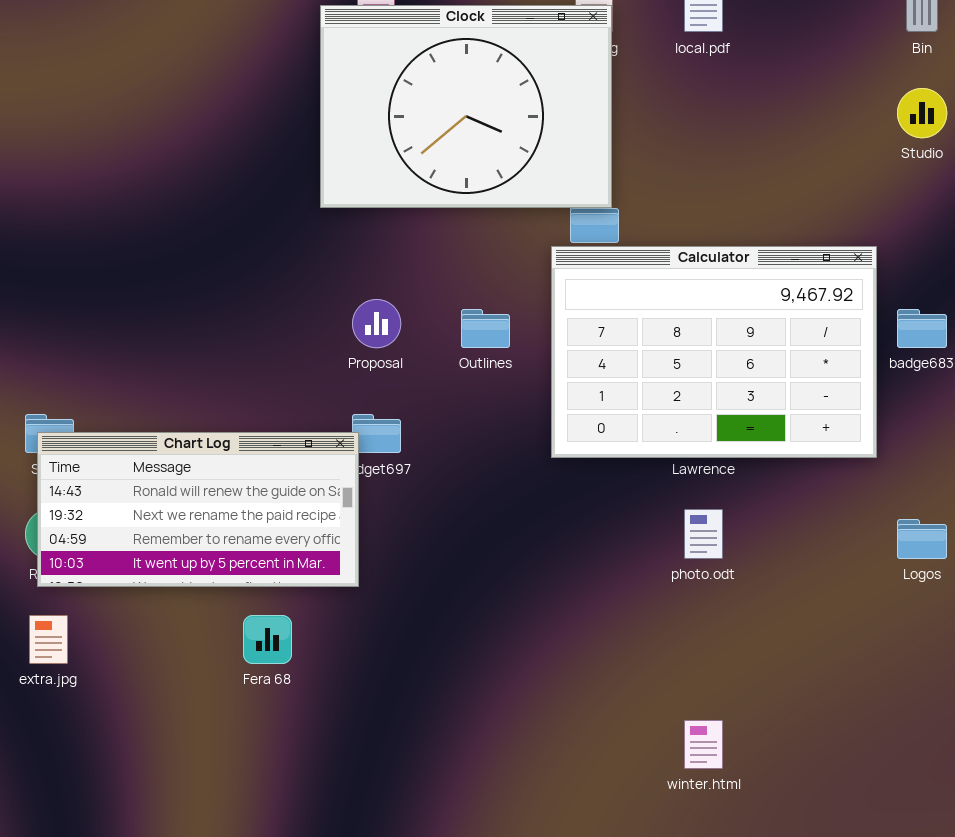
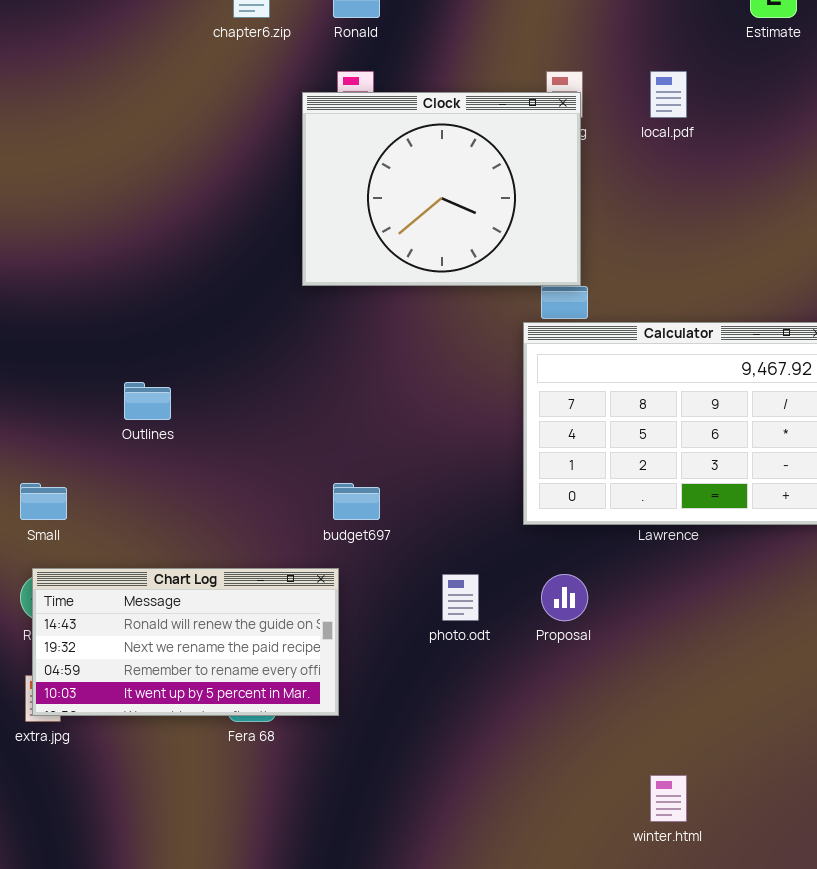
Proposal: [352,299,401,348] -> [541,574,588,621], moved
Outlines: [461,309,510,348] -> [124,382,171,420], moved
Chart Log: [37,432,359,587] -> [32,568,339,716], moved
photo.odt: [684,509,723,559] -> [442,574,479,621], moved

